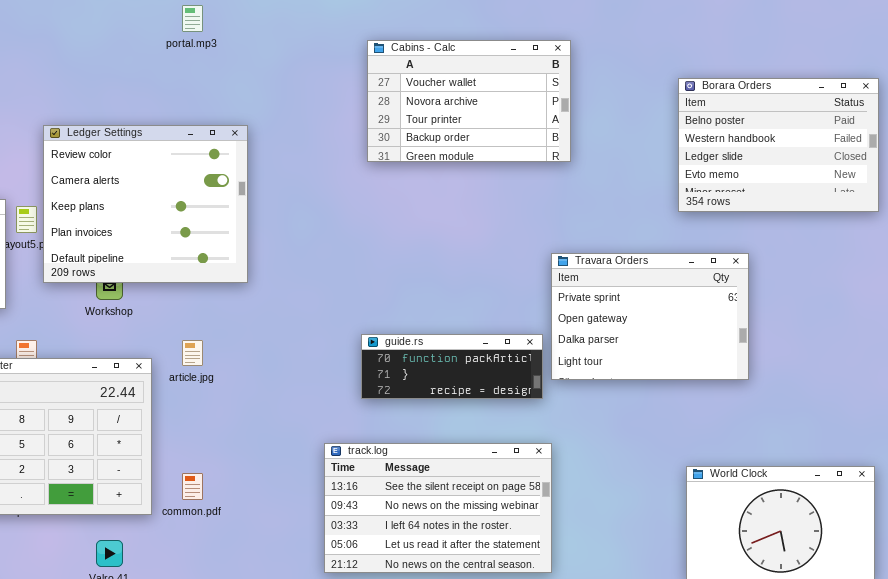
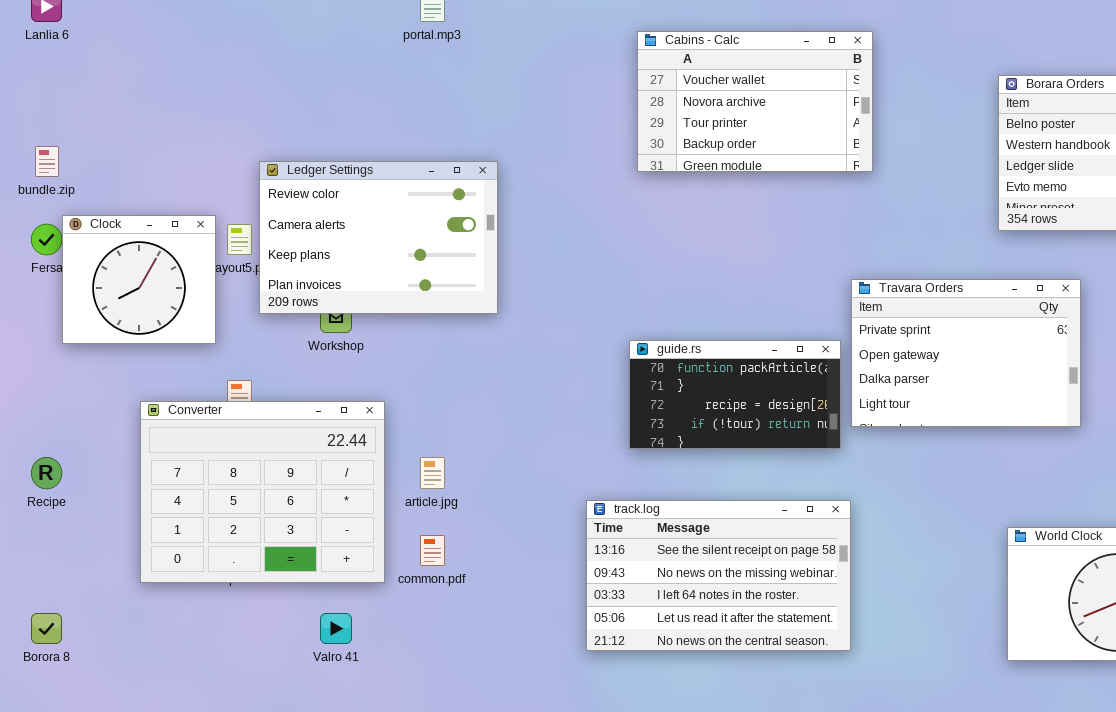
Ledger Settings: [43,125,248,283] -> [259,161,498,314], resized
guide.rs: [361,334,543,399] -> [629,340,841,449], resized
article.jpg: [182,340,203,366] -> [420,457,445,489], moved

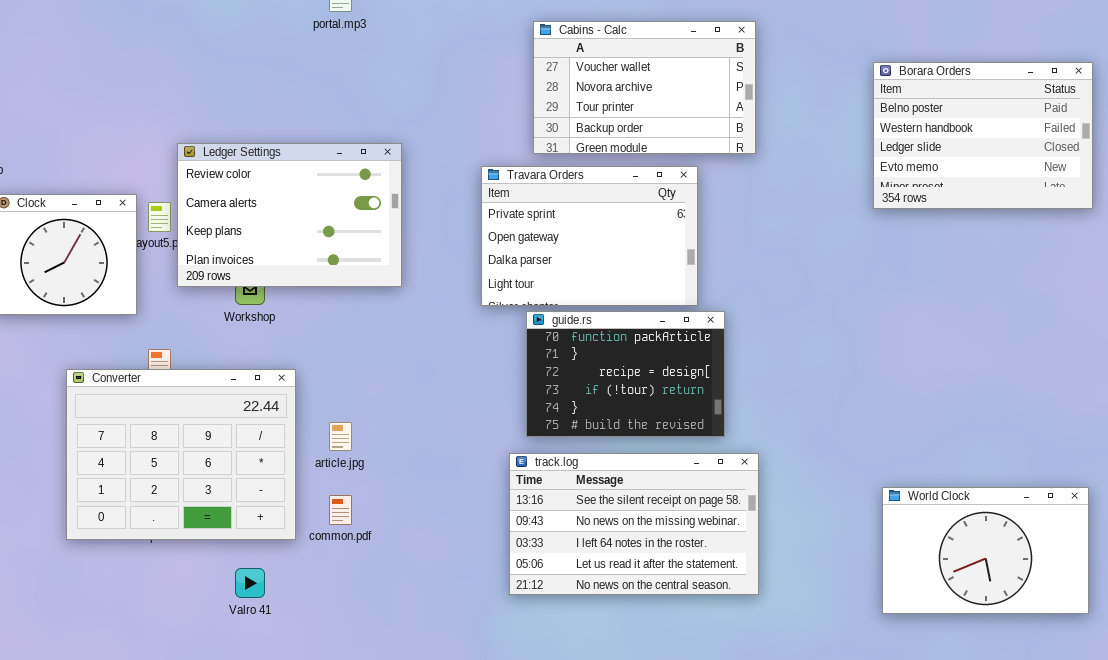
Travara Orders: [851,279,1081,427] -> [481,166,698,306], moved
guide.rs: [629,340,841,449] -> [526,311,725,437], resized
track.log: [586,500,851,651] -> [509,453,759,595], moved

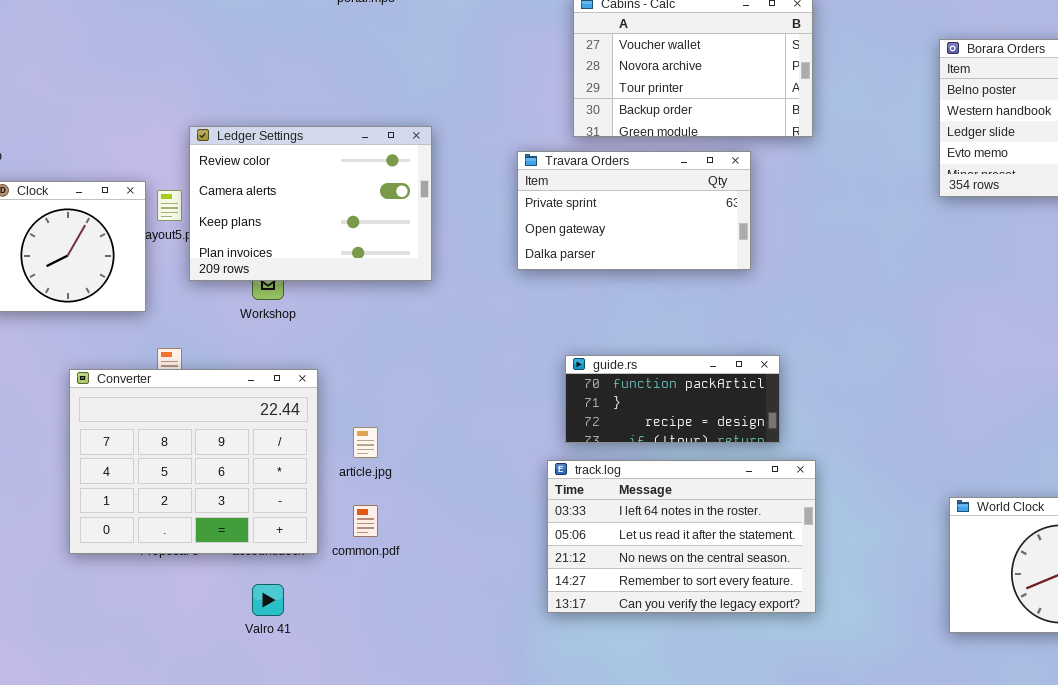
Travara Orders: [481,166,698,306] -> [517,151,751,270], resized
guide.rs: [526,311,725,437] -> [565,355,780,443], resized
track.log: [509,453,759,595] -> [547,460,816,613], scrolled down 2 rows

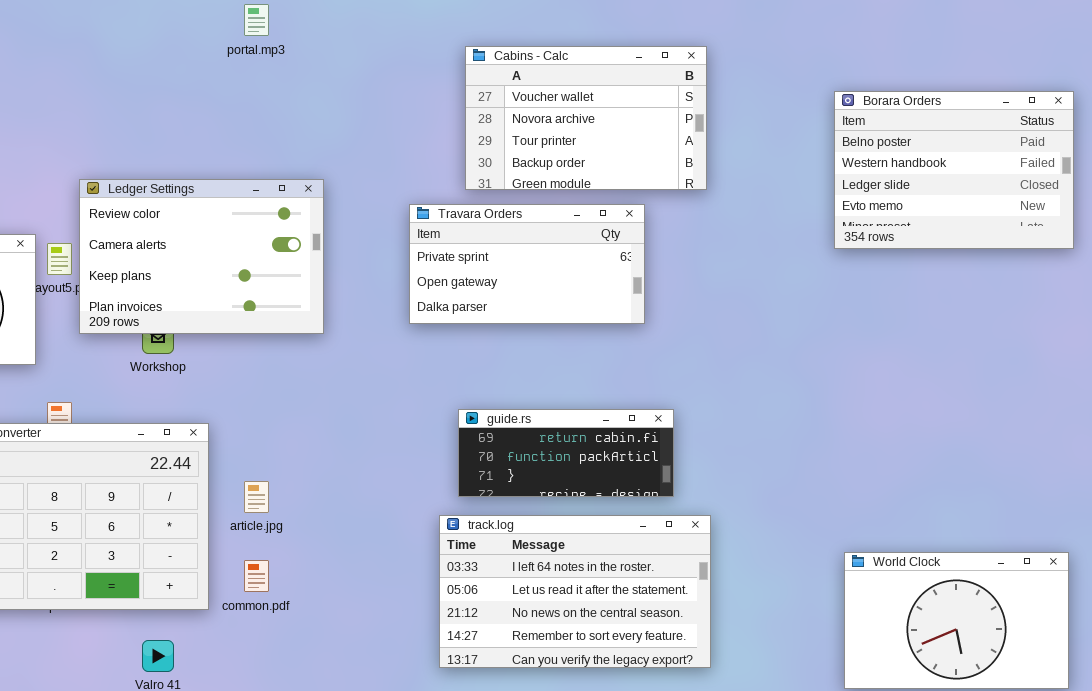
guide.rs: [565,355,780,443] -> [458,409,674,497], scrolled up 1 row

